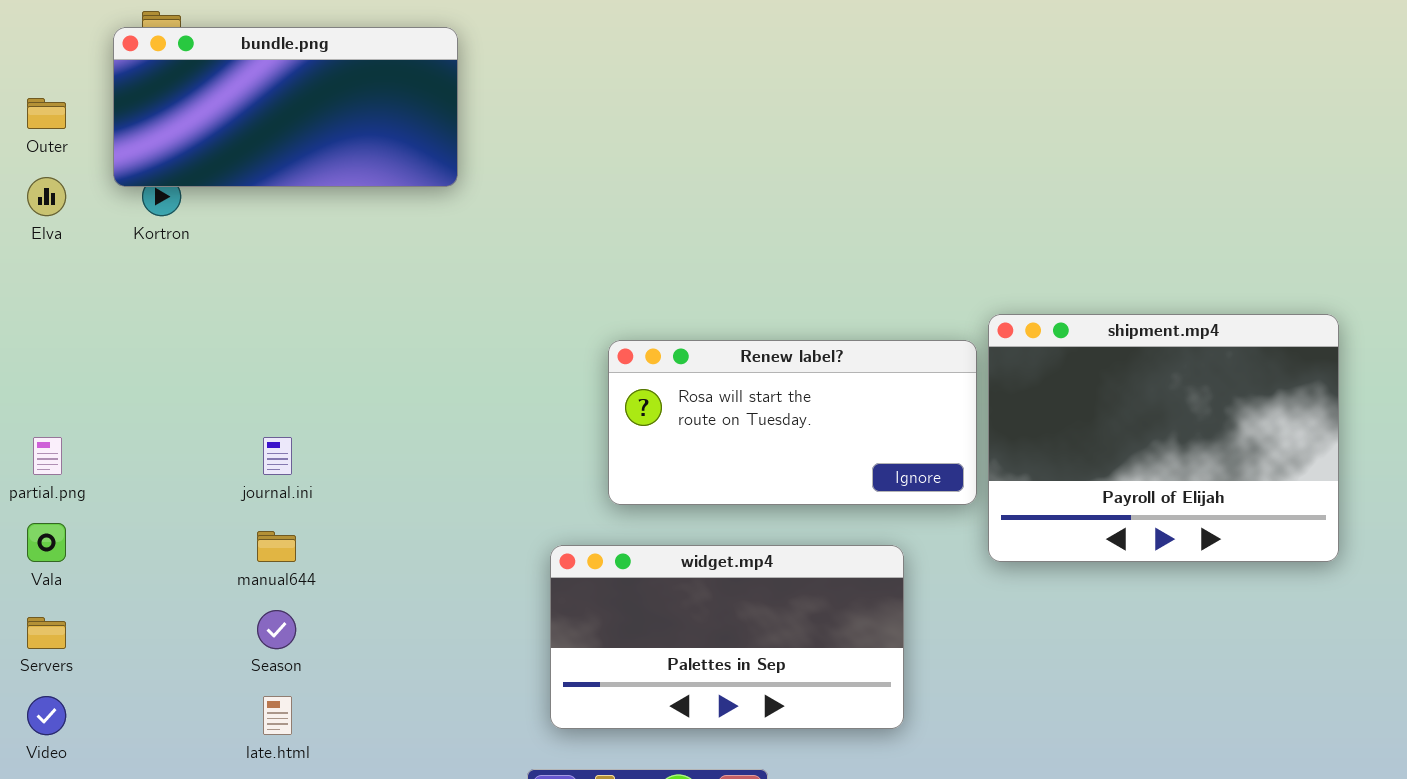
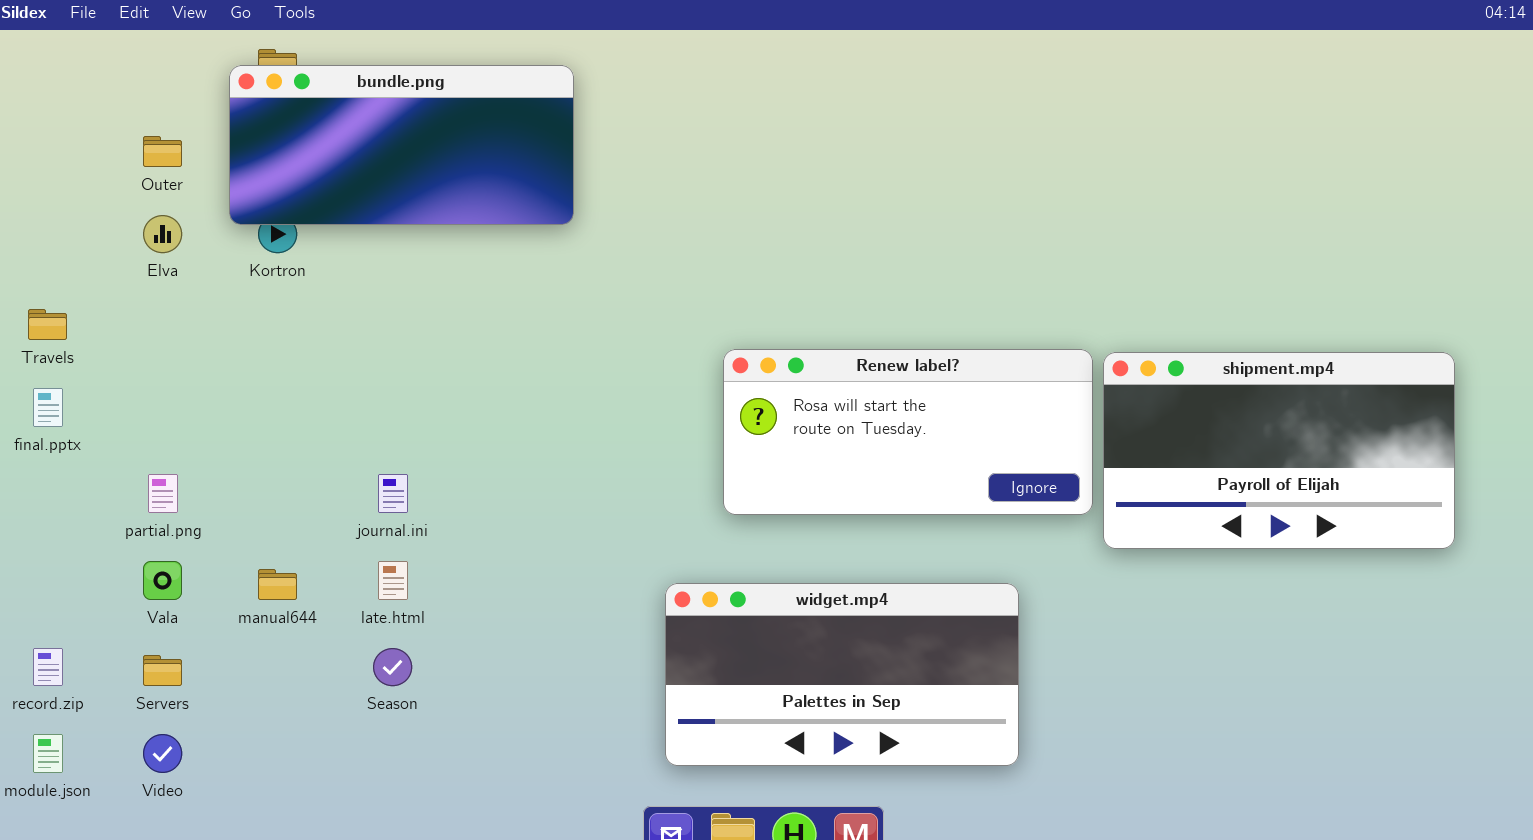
shipment.mp4: [988,314,1339,562] -> [1103,352,1455,549], resized
Renew label?: [608,340,977,505] -> [723,349,1093,515], moved
manual644: [257,531,296,562] -> [258,569,297,600], moved
late.html: [263,696,292,735] -> [378,561,408,600], moved

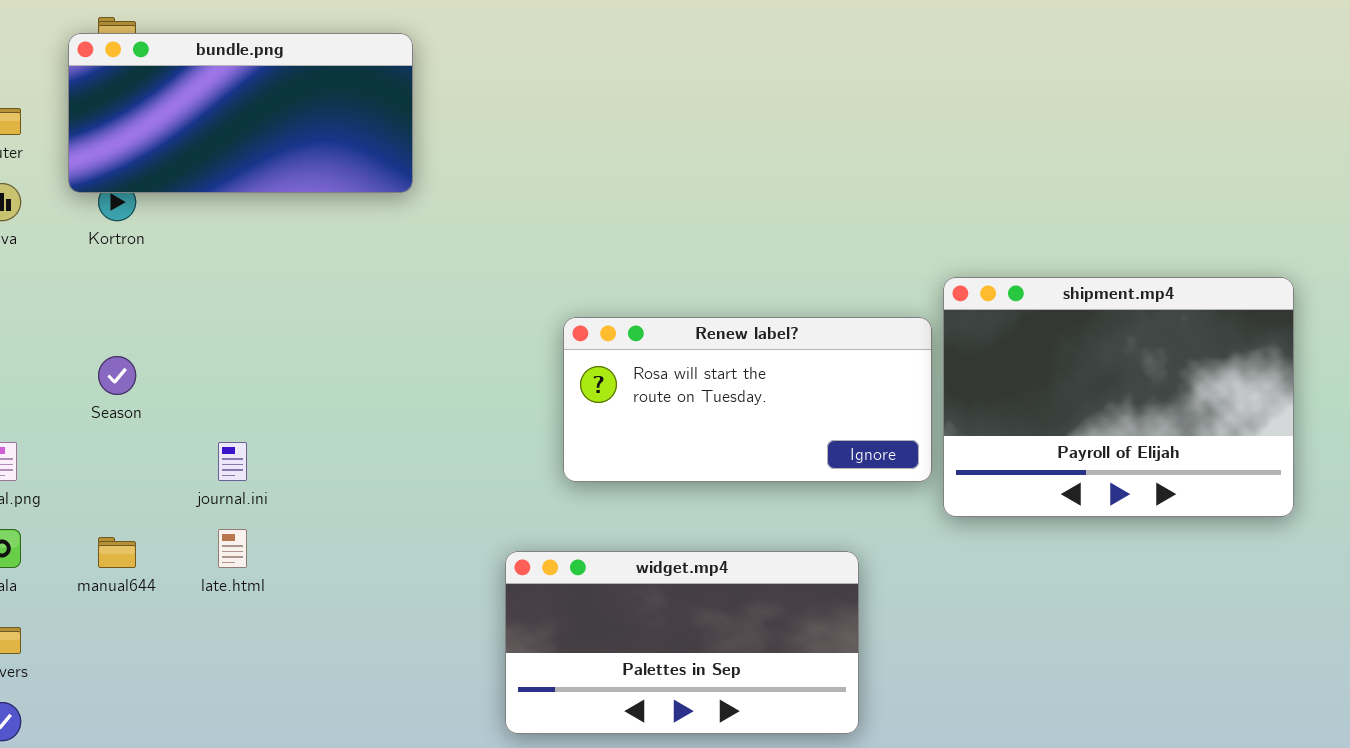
shipment.mp4: [1103,352,1455,549] -> [943,277,1294,517], resized
Season: [373,648,412,686] -> [98,356,136,395], moved

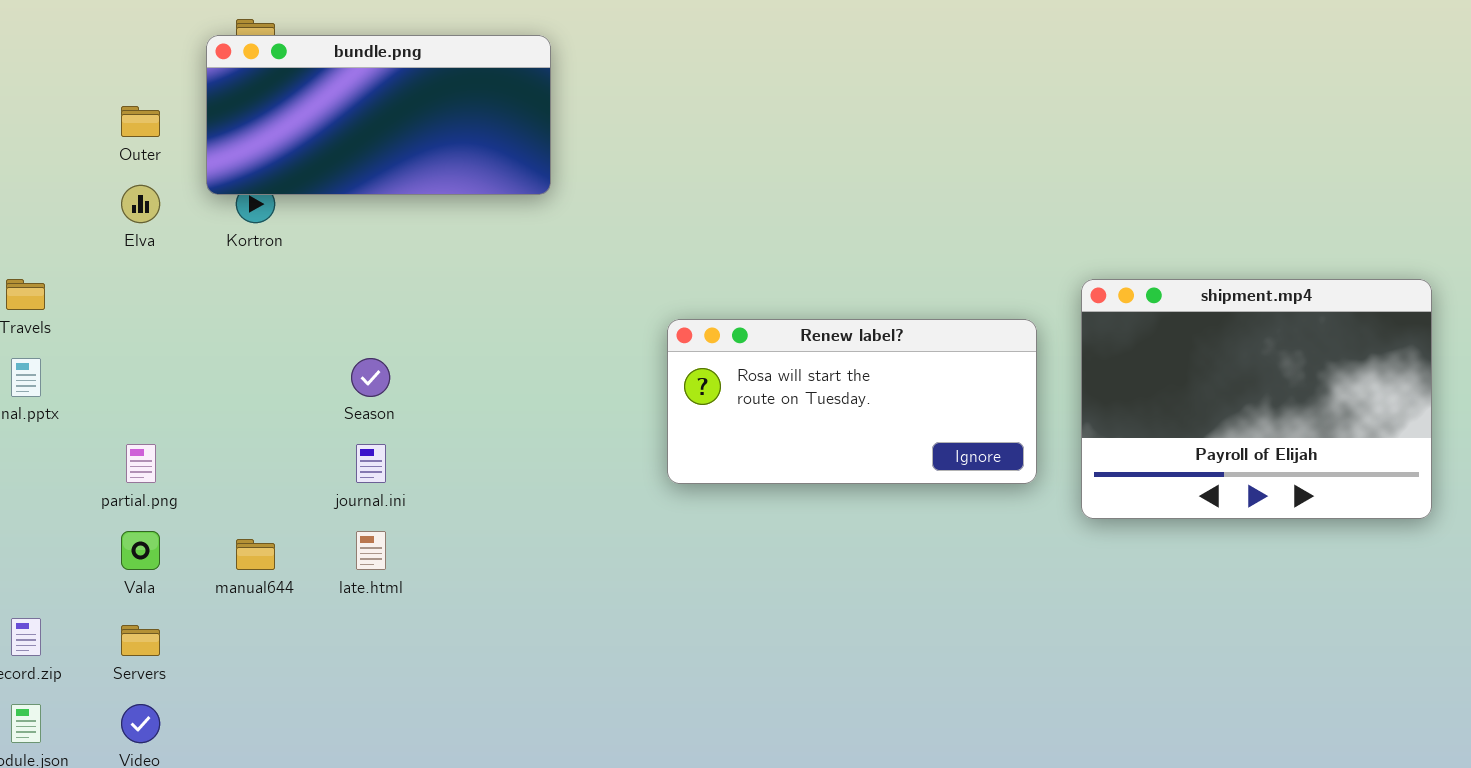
Renew label?: [563,317,932,482] -> [667,319,1037,484], moved
Season: [98,356,136,395] -> [351,358,390,397], moved
widget.mp4: [505,551,859,734] -> none, closed

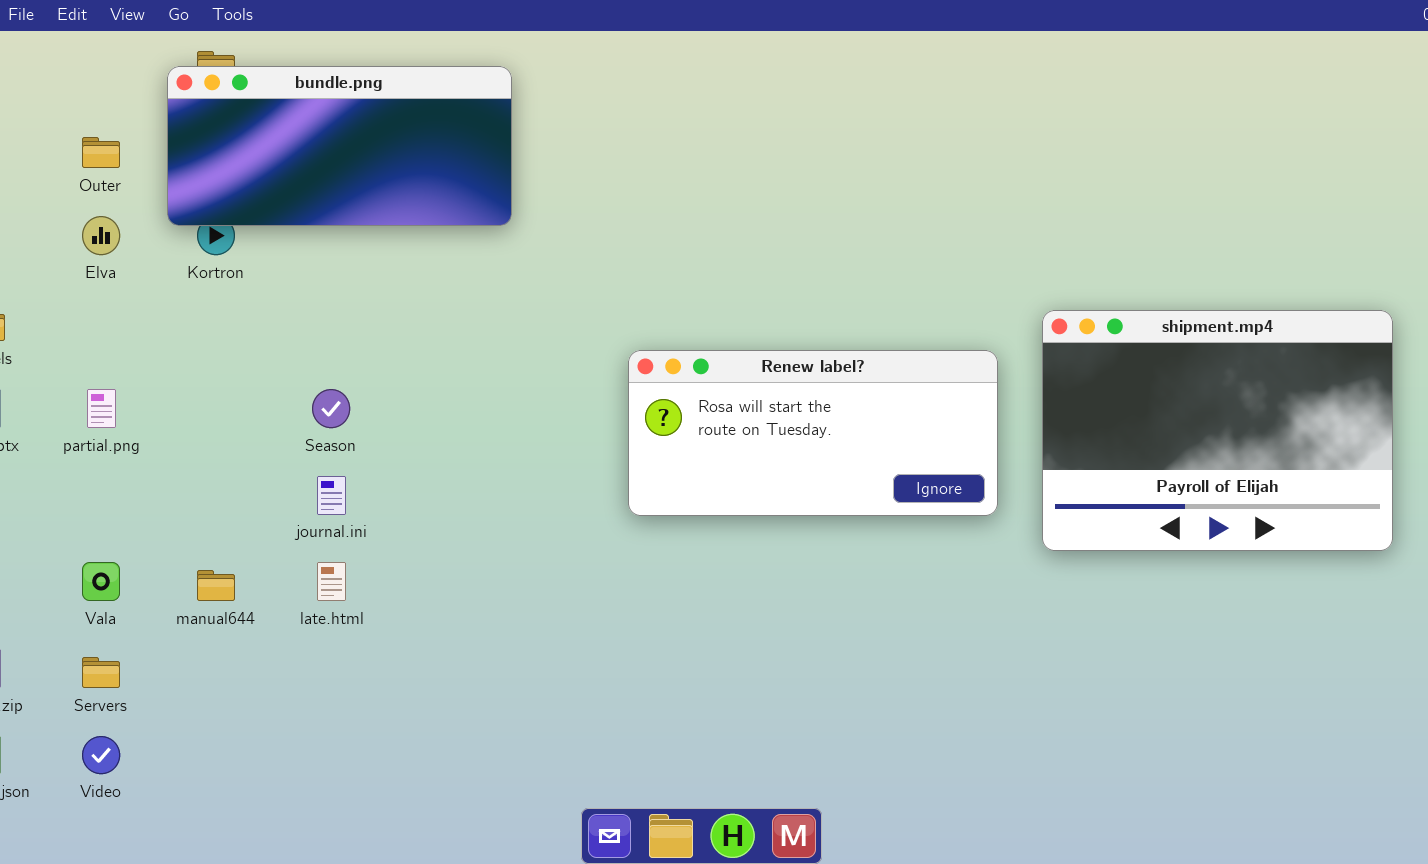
partial.png: [126,444,156,483] -> [87,389,116,428], moved

